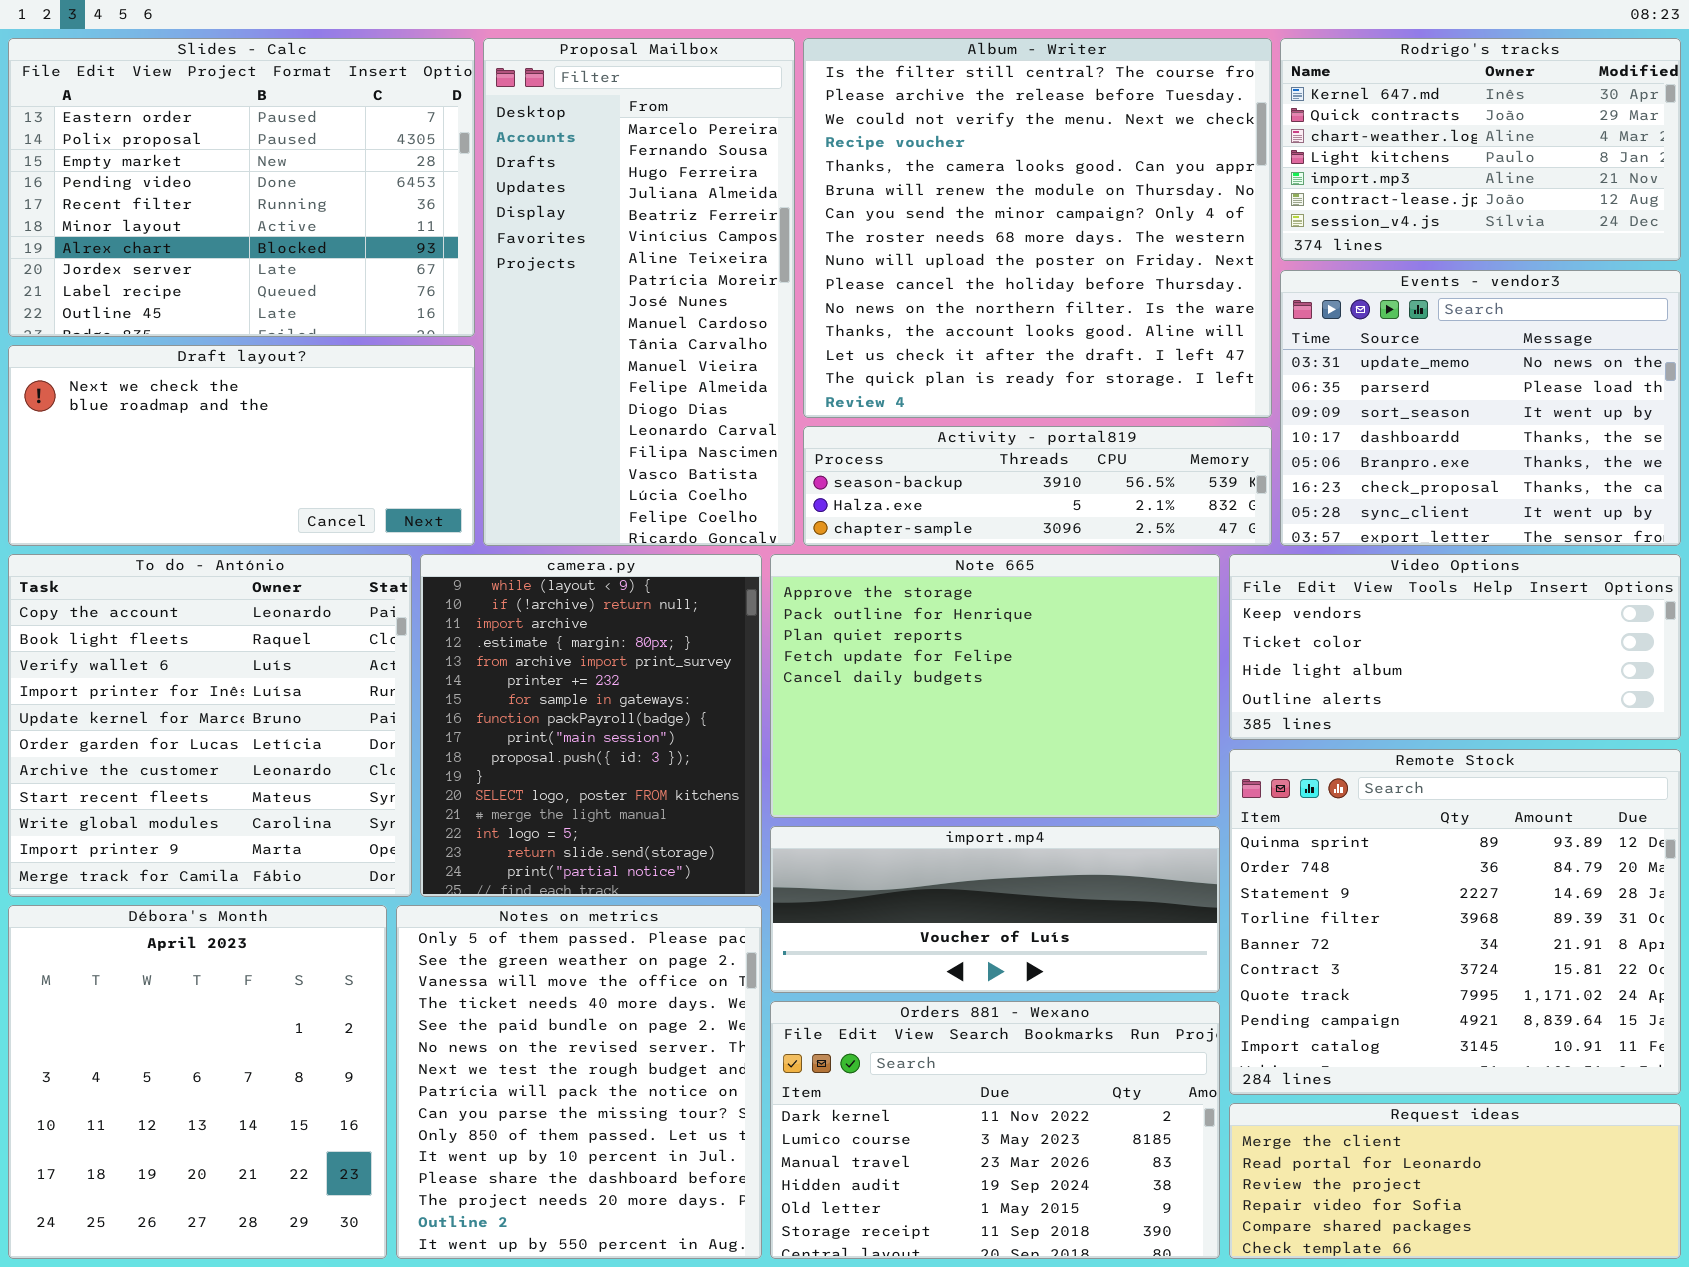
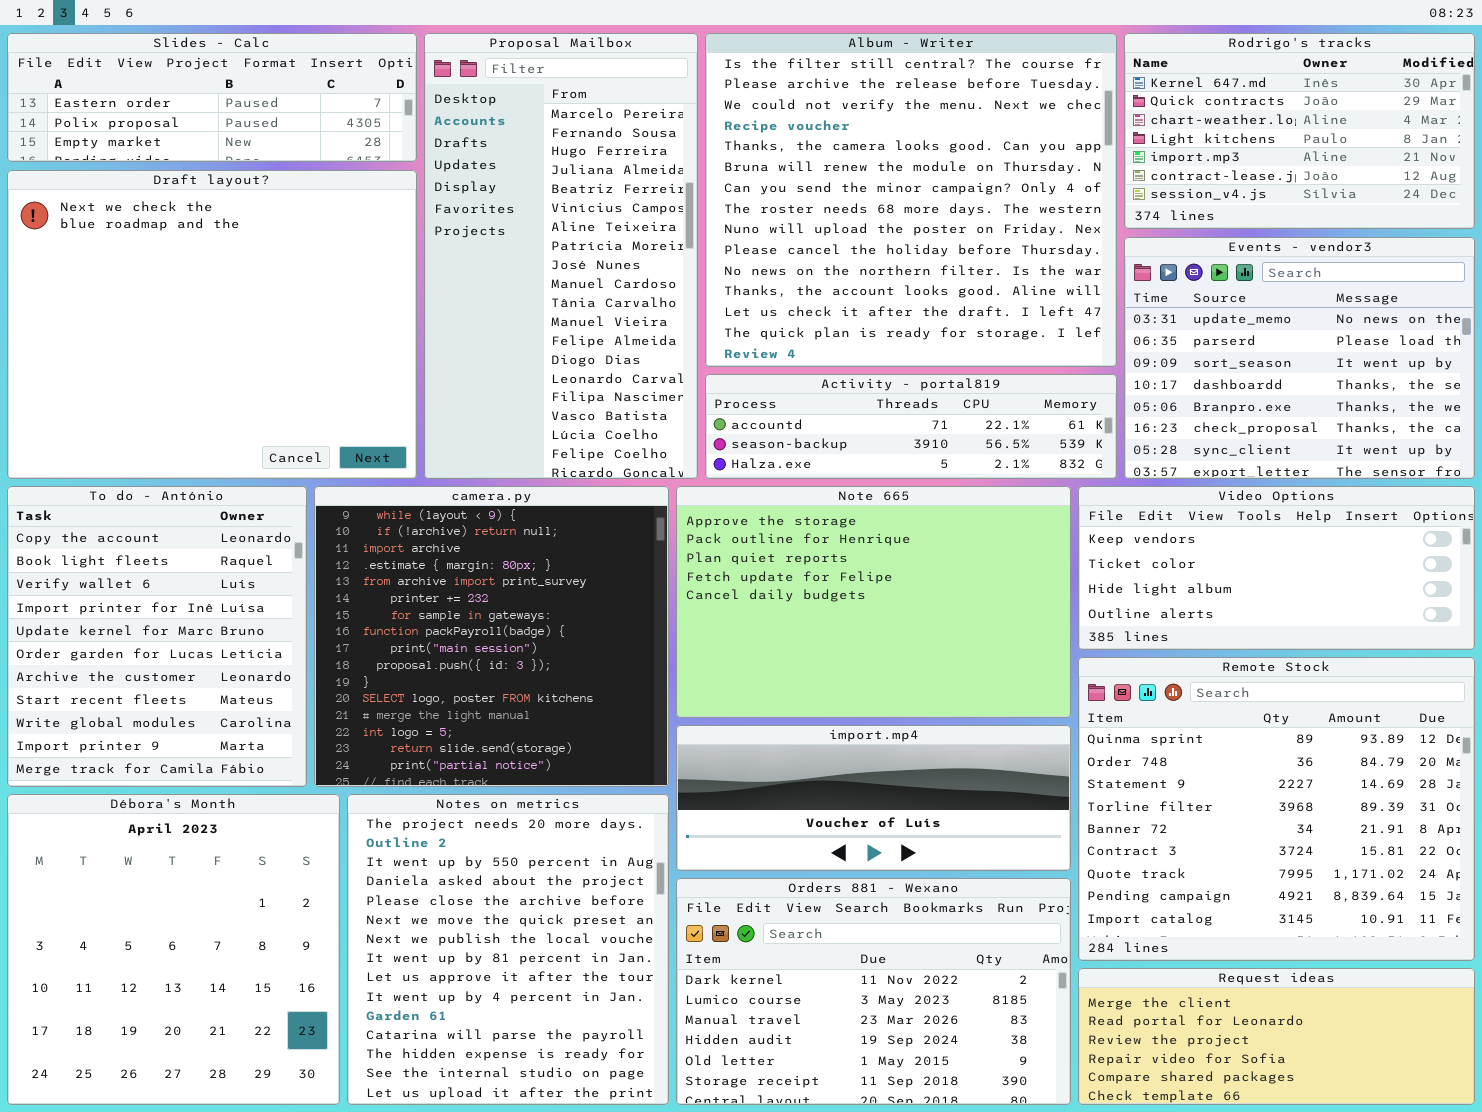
Slides - Calc: [8,38,475,337] -> [7,33,417,162], resized
Draft layout?: [8,345,475,546] -> [7,170,417,479], resized
Activity - portal819: [803,426,1272,546] -> [705,374,1117,479], scrolled up 1 row
To do - António: [8,554,412,897] -> [7,486,307,787], resized
camera.py: [420,554,762,897] -> [314,486,669,787], resized
Notes on metrics: [396,905,762,1259] -> [347,794,669,1105], scrolled down 12 rows

